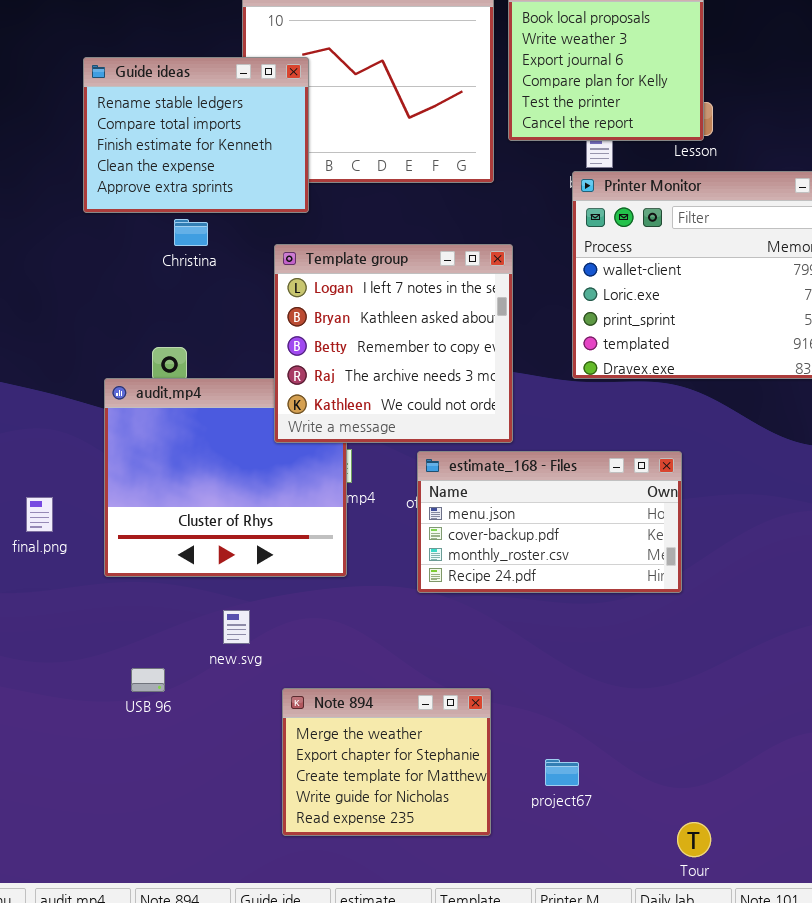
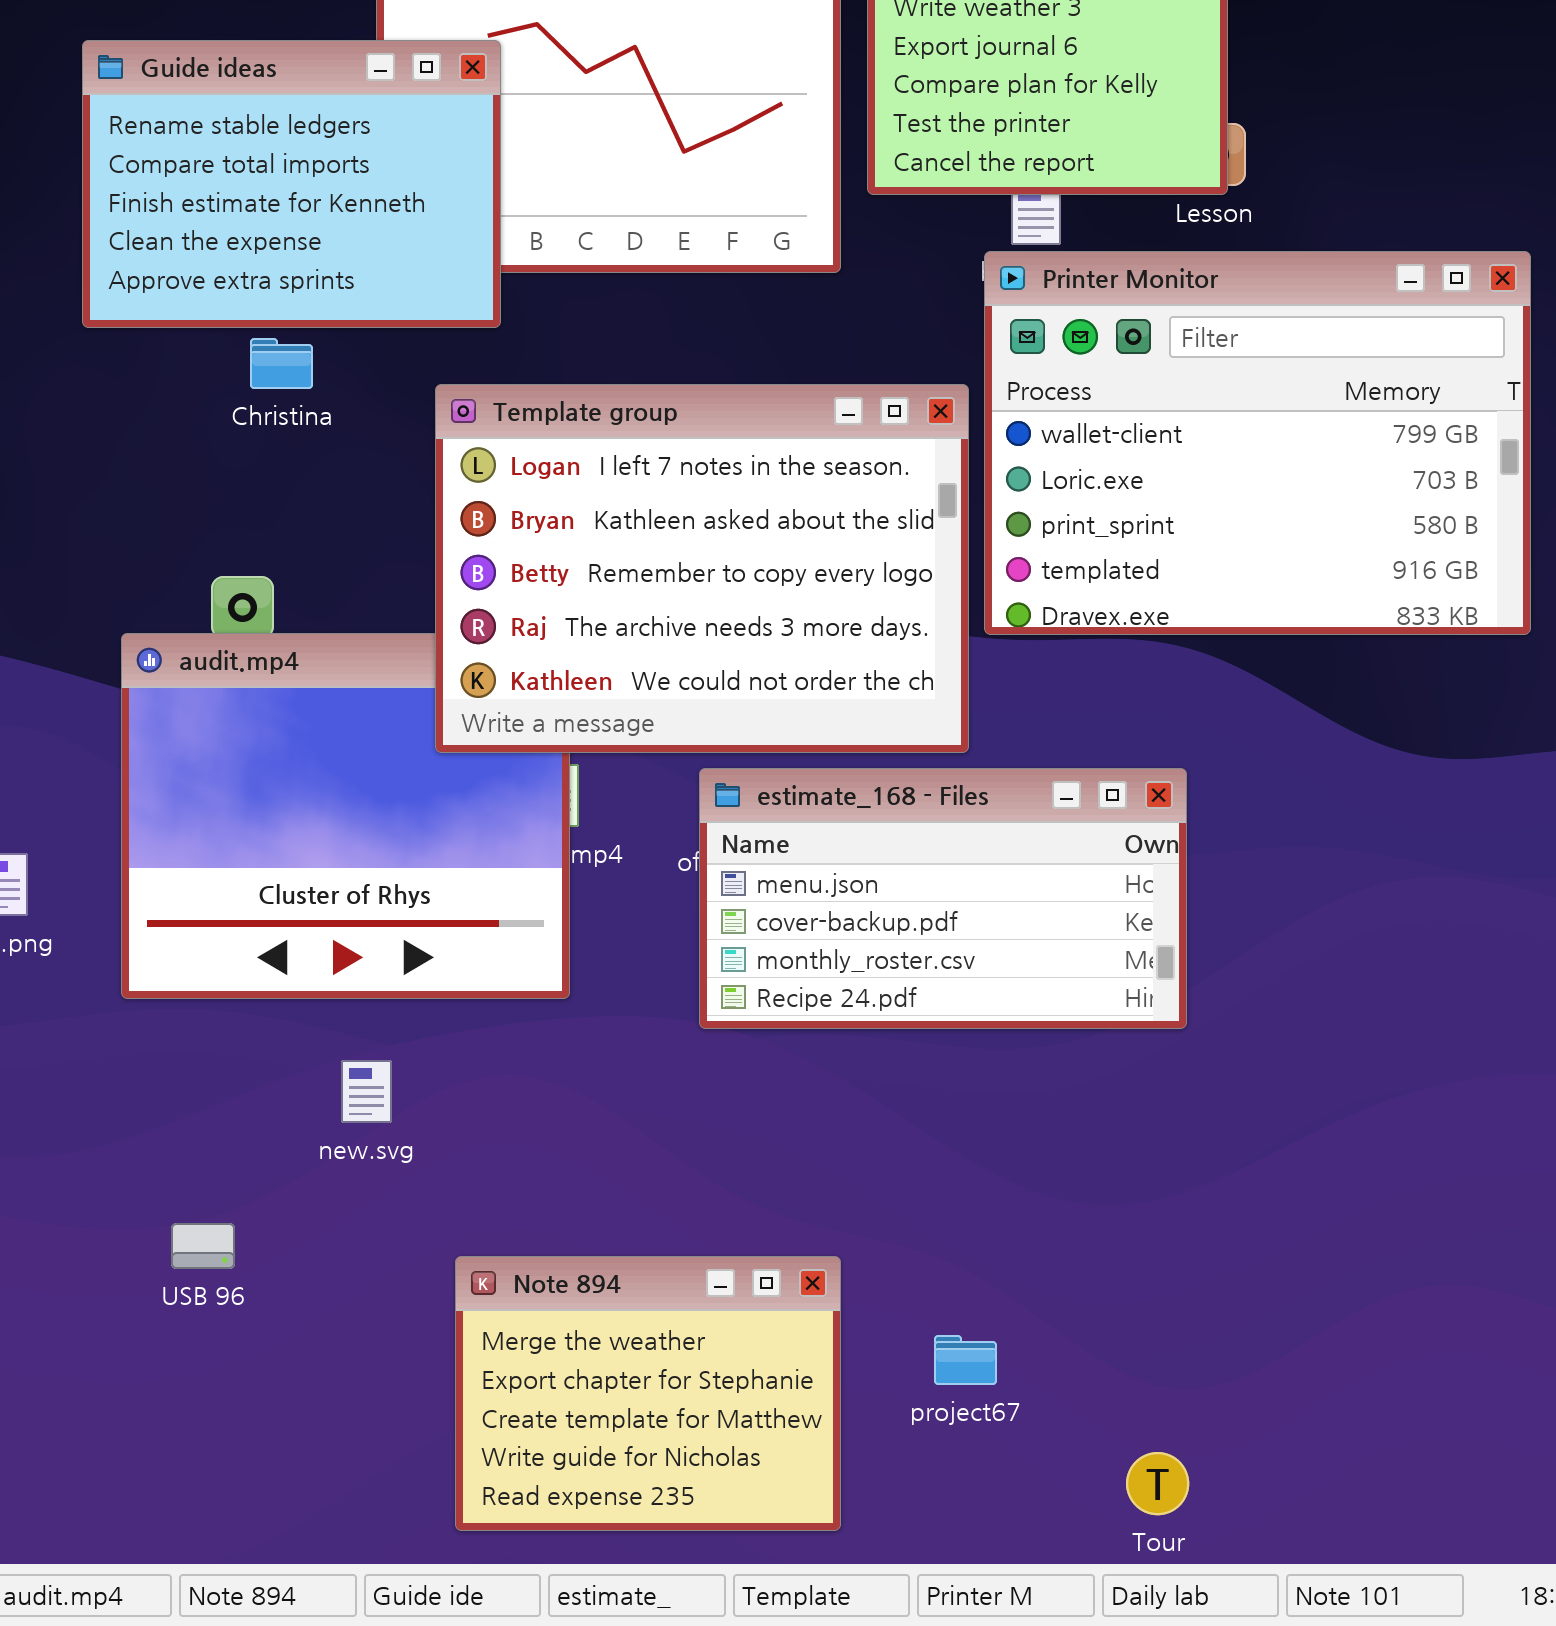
Template group: [274,244,513,443] -> [435,384,969,753], resized
USB 96: [131,668,165,692] -> [171,1223,235,1269], moved
Note 894: [282,688,491,836] -> [455,1256,841,1531], moved
Tour: [677,822,711,857] -> [1126,1452,1189,1515], moved

